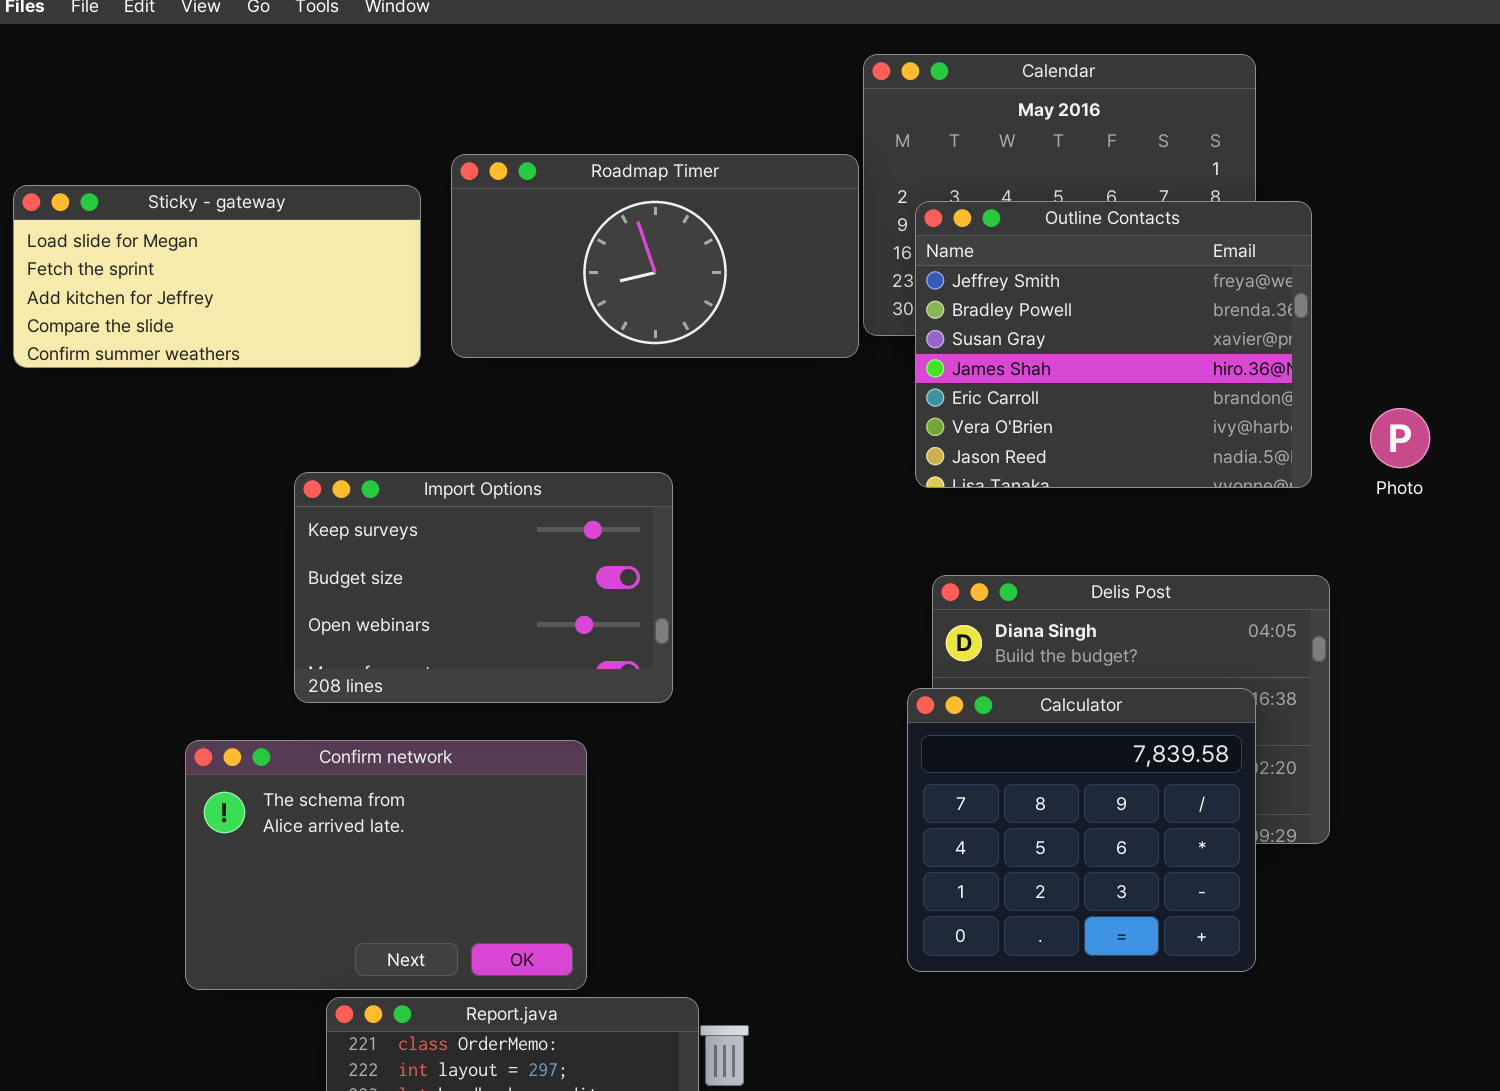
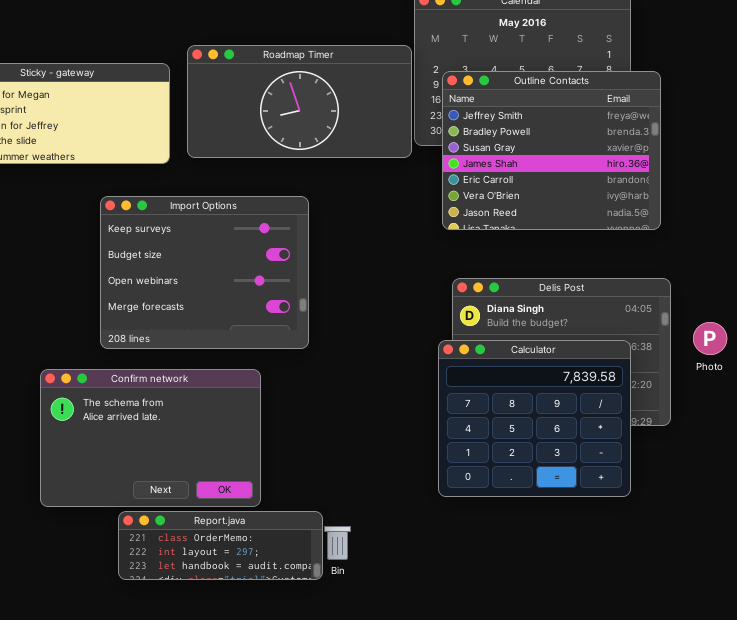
Photo: [1370,408,1430,468] -> [693,322,727,355], moved
Import Options: [294,472,673,703] -> [100,196,309,349], resized

